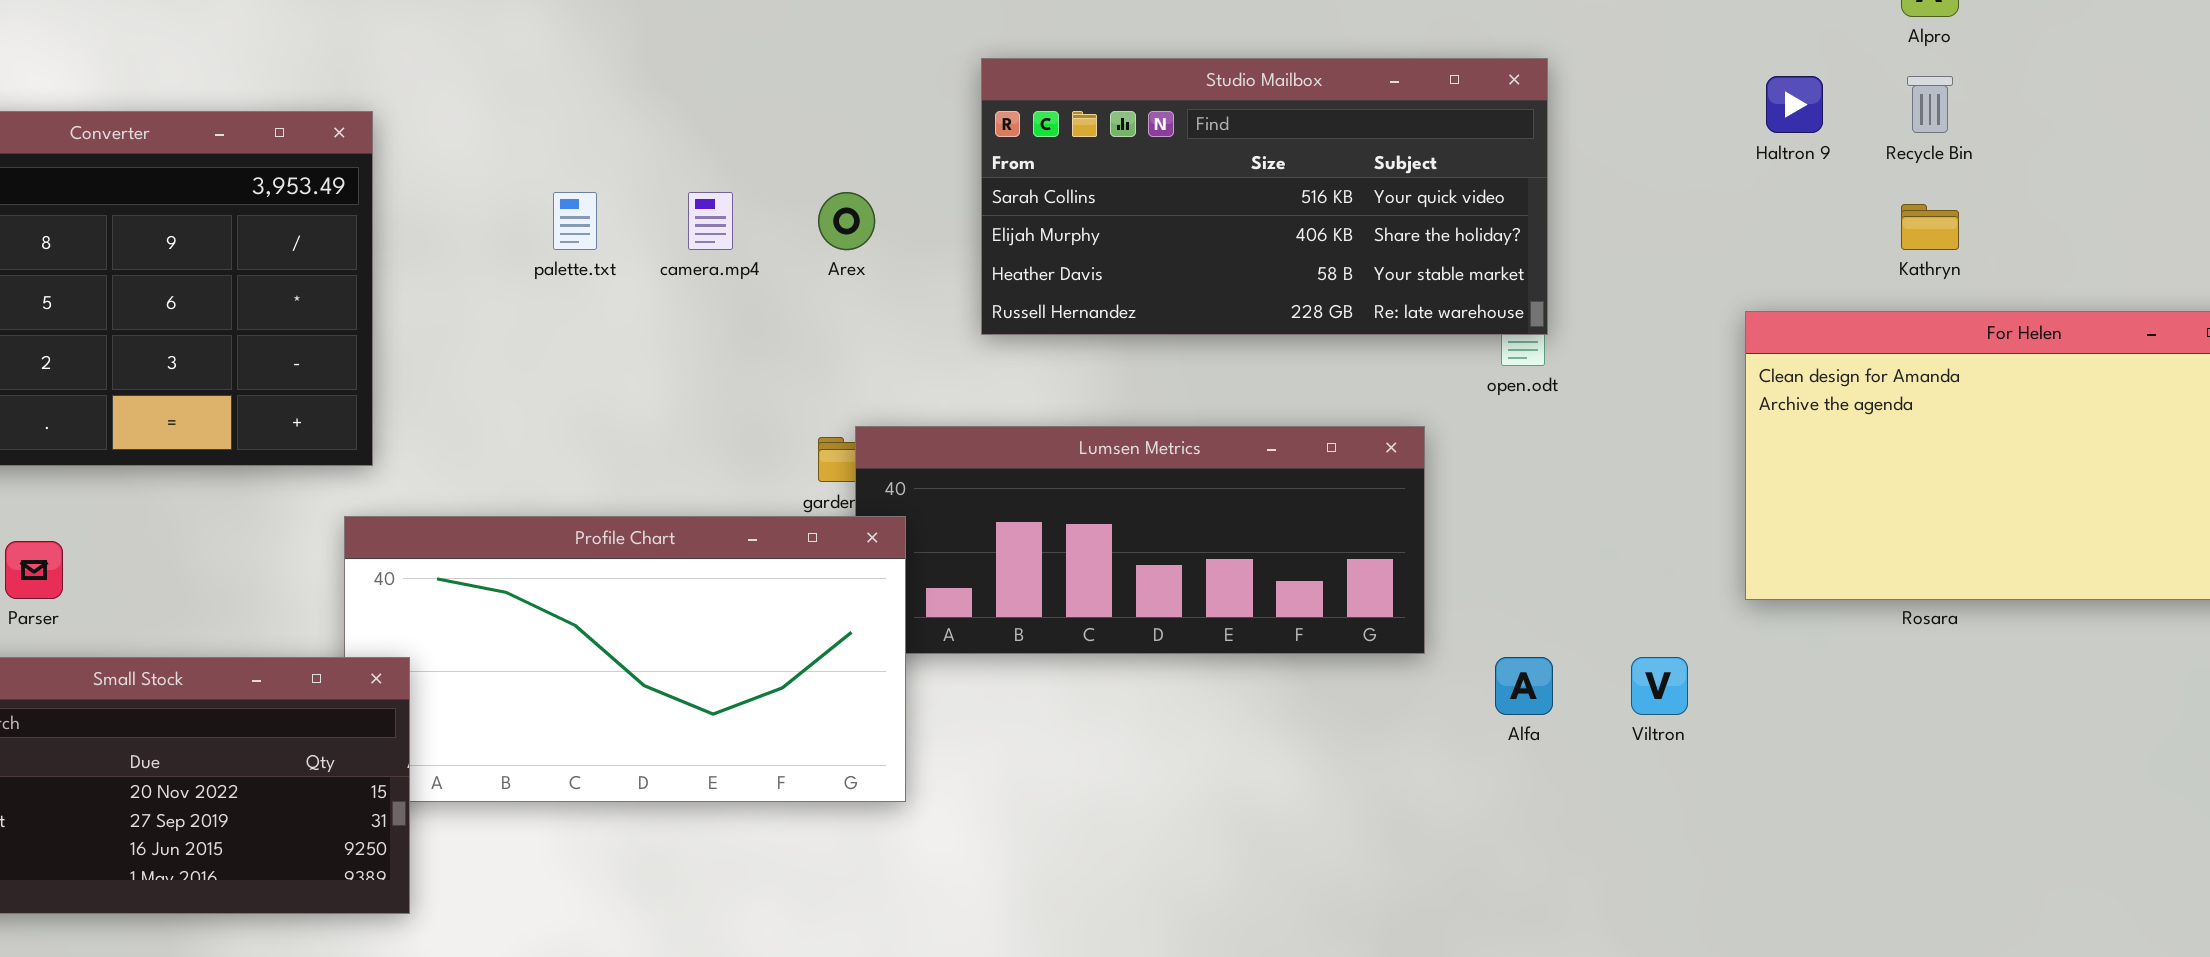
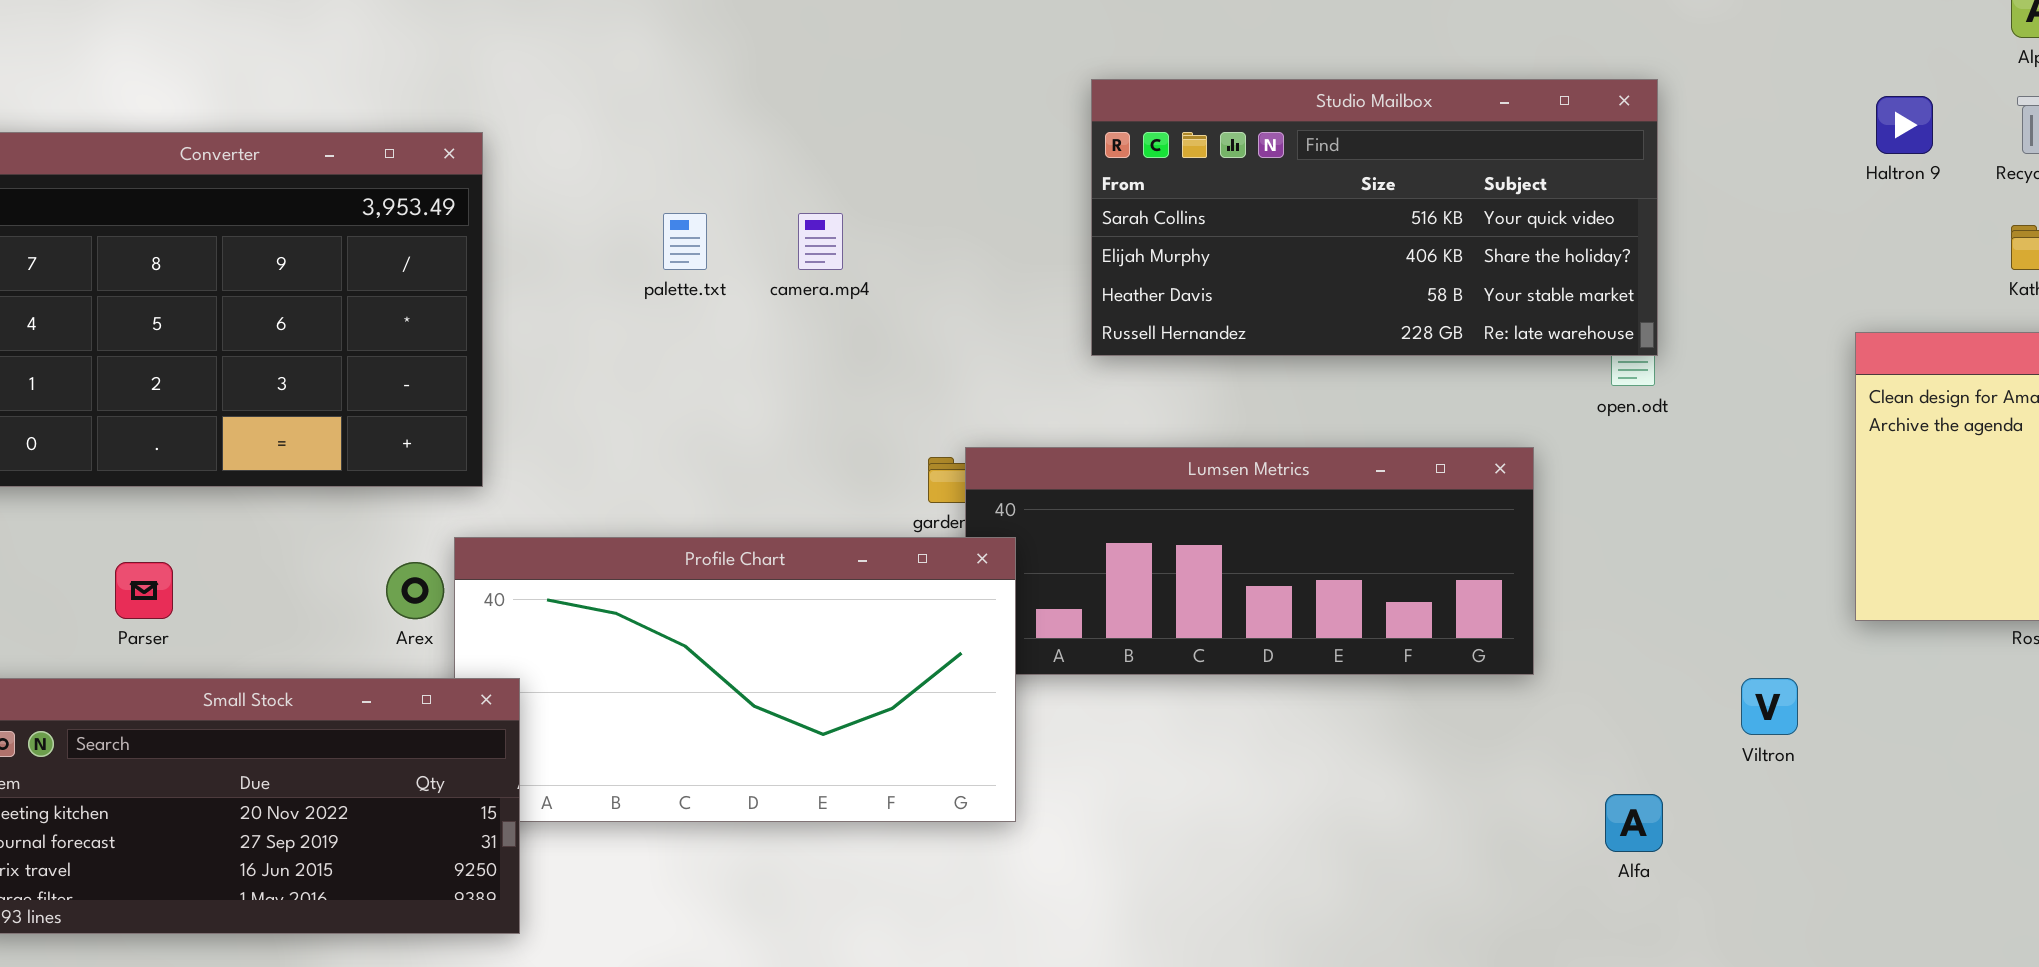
Arex: [818,192,875,250] -> [386,562,444,619], moved
Alfa: [1495,657,1553,715] -> [1605,794,1663,852], moved

